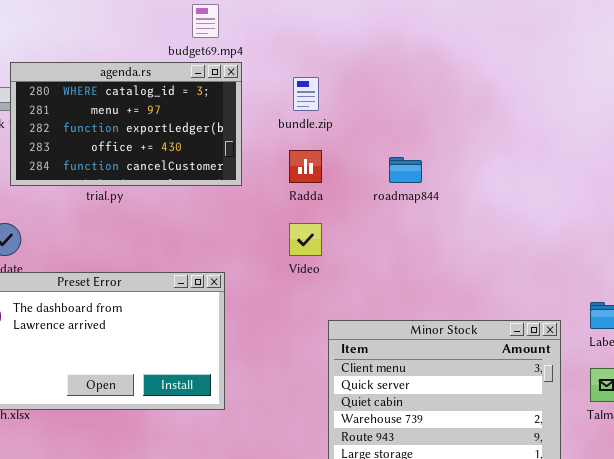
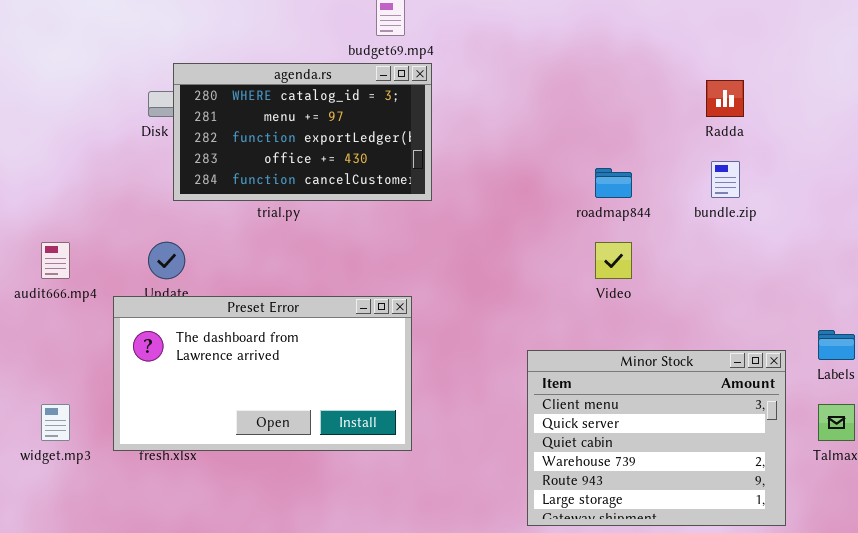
bundle.zip: [293,77,319,111] -> [711,161,740,198], moved
Radda: [289,150,322,183] -> [706,80,744,117], moved
Video: [289,223,322,256] -> [595,242,632,279], moved

